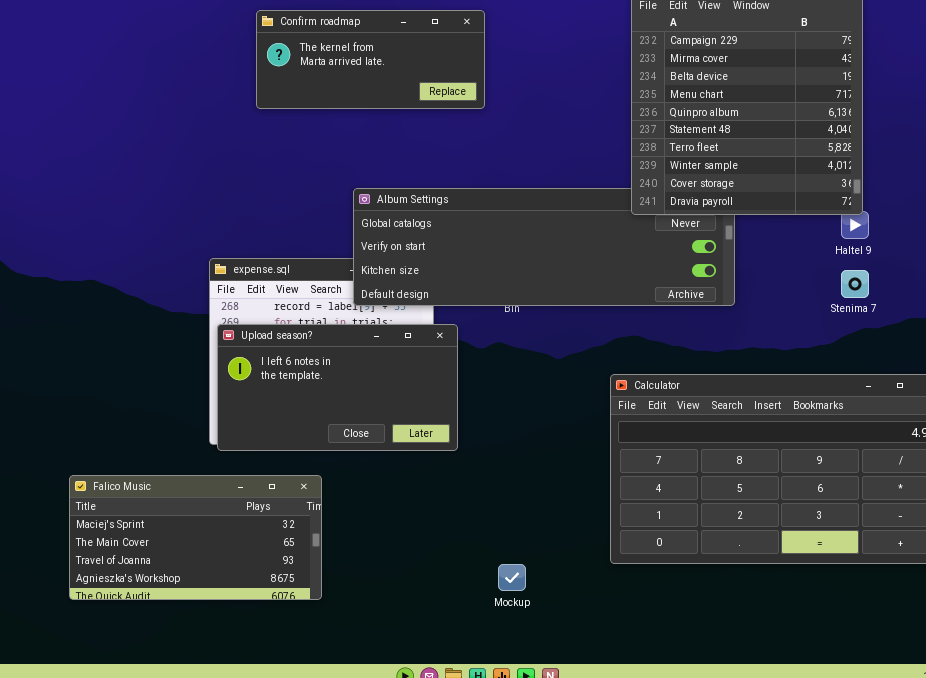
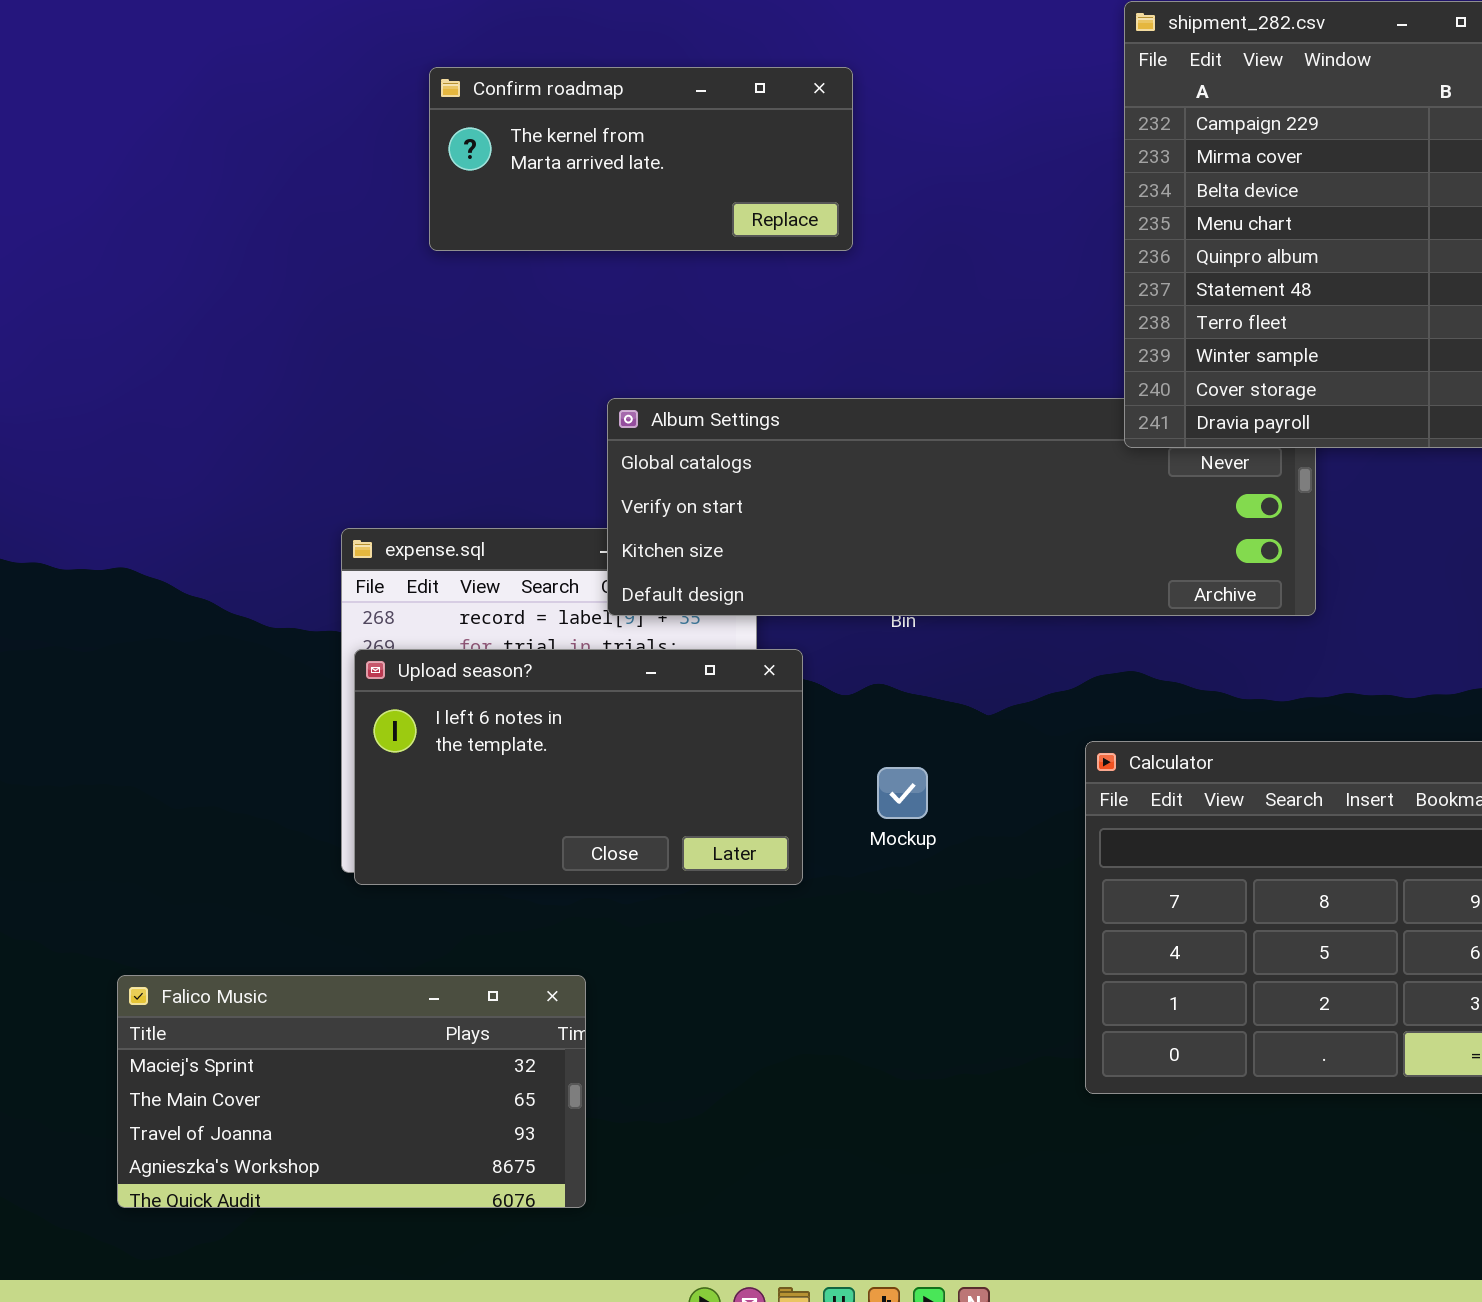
Falico Music: [69,475,322,600] -> [117,975,586,1208], moved
Mockup: [498,564,526,591] -> [877,767,928,819], moved

